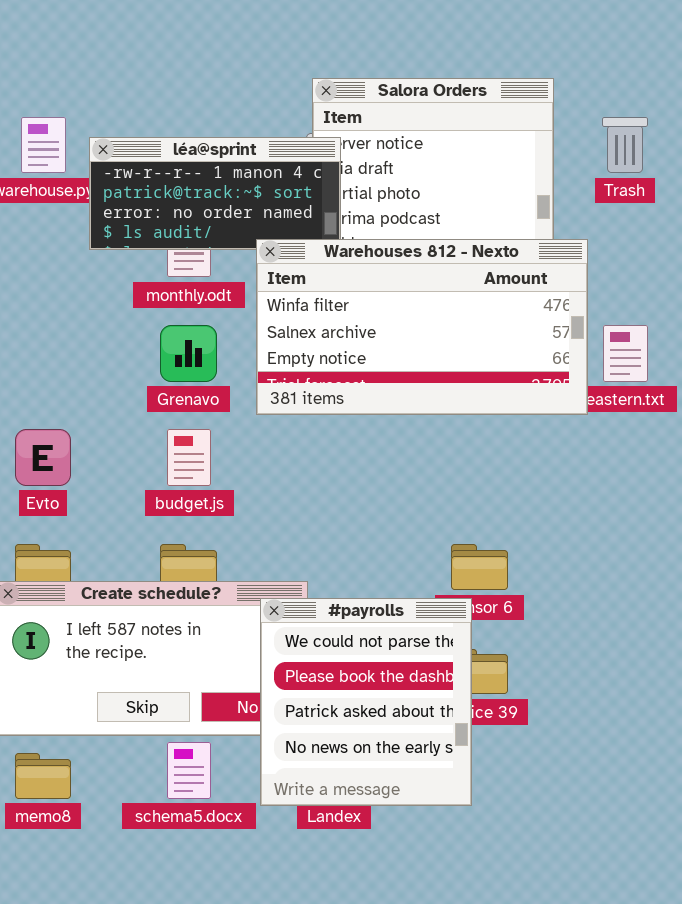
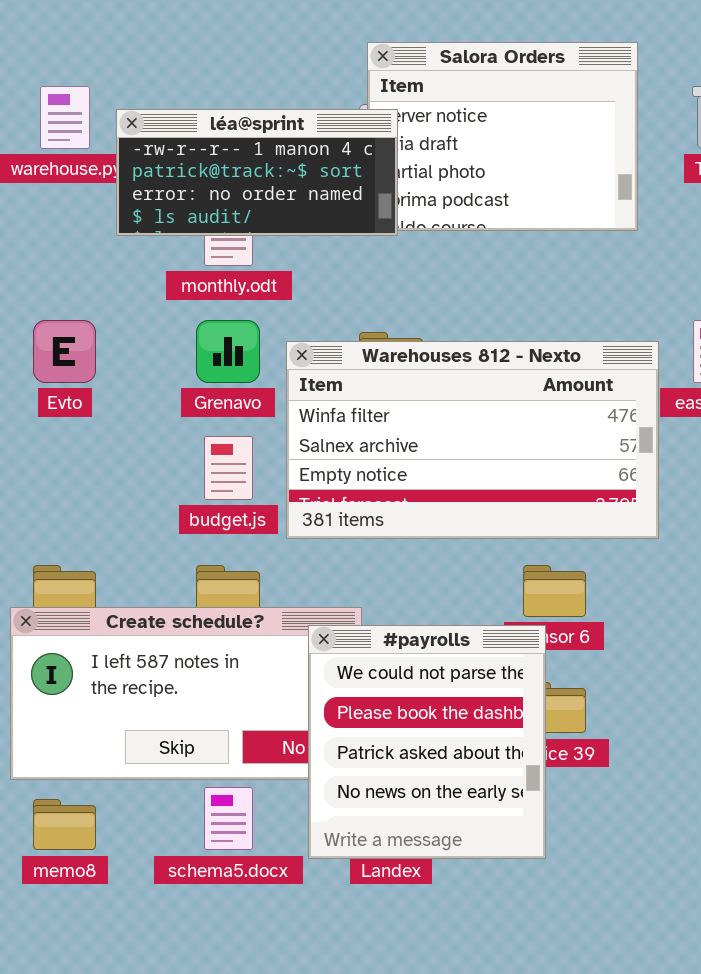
Warehouses 812 - Nexto: [256,239,588,415] -> [286,341,659,539], moved
Evto: [15,429,71,486] -> [33,320,96,383], moved

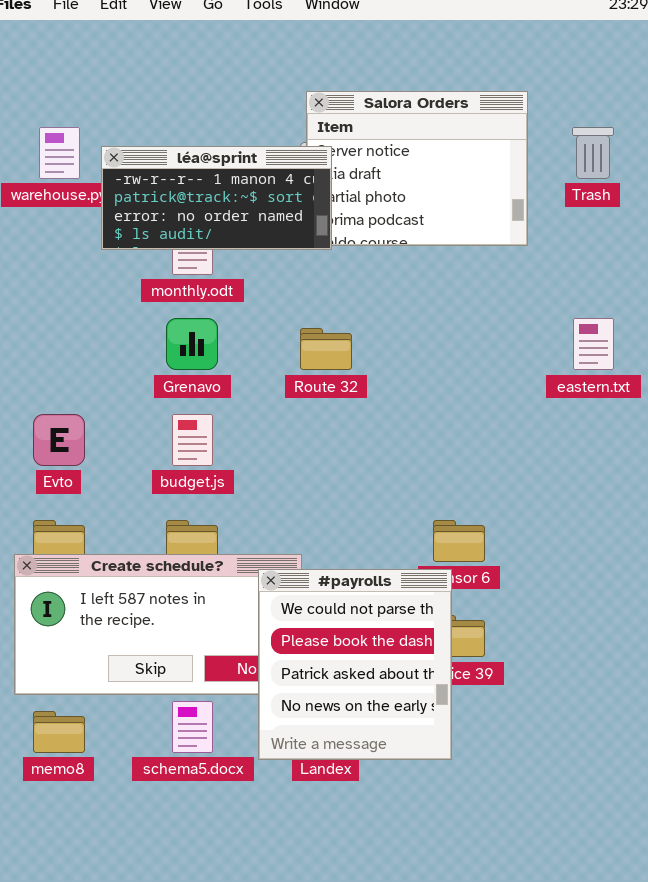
Evto: [33,320,96,383] -> [33,414,85,466], moved
Warehouses 812 - Nexto: [286,341,659,539] -> none, closed

